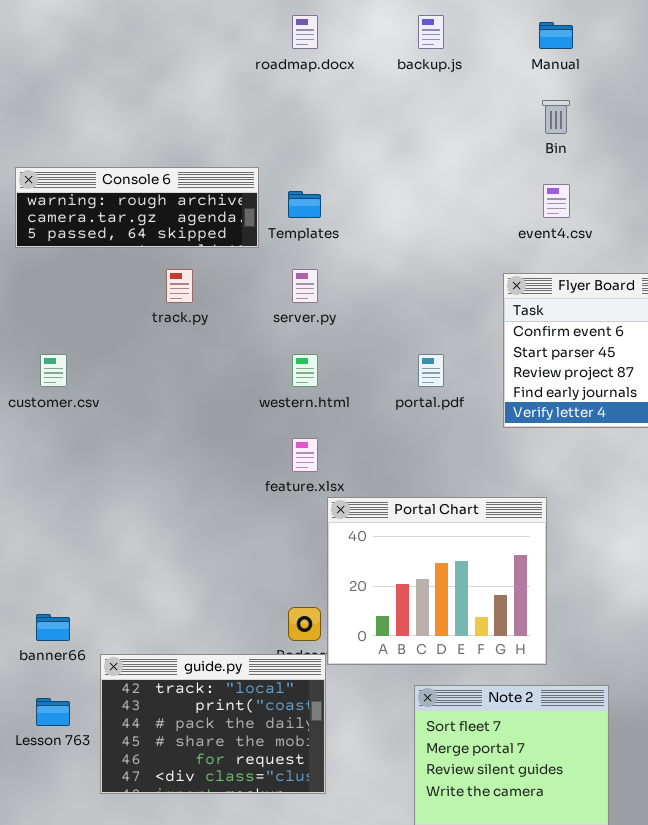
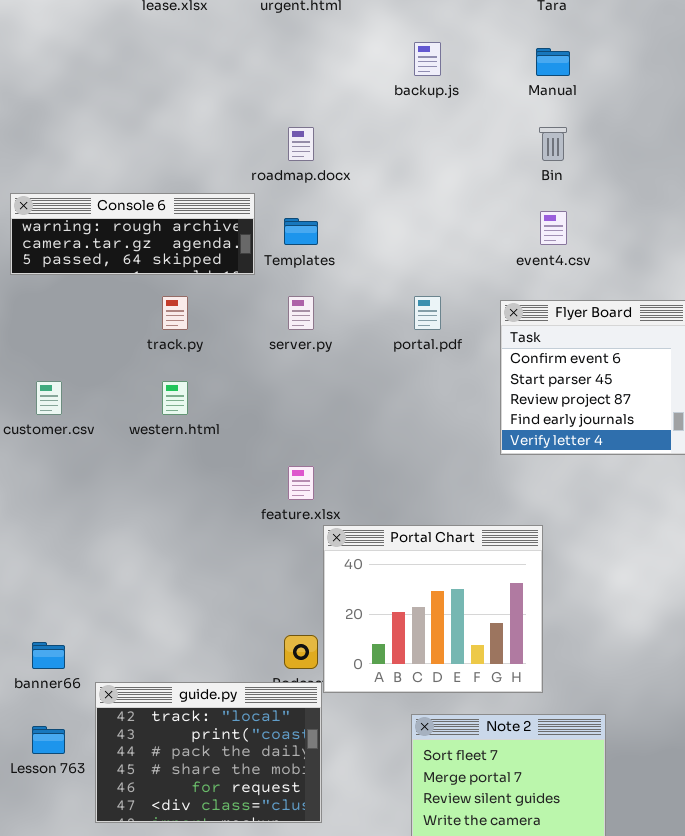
roadmap.docx: [292,15,318,49] -> [288,127,314,161], moved
western.html: [292,354,318,387] -> [162,381,188,415], moved
portal.pdf: [418,354,444,387] -> [414,296,441,330], moved

